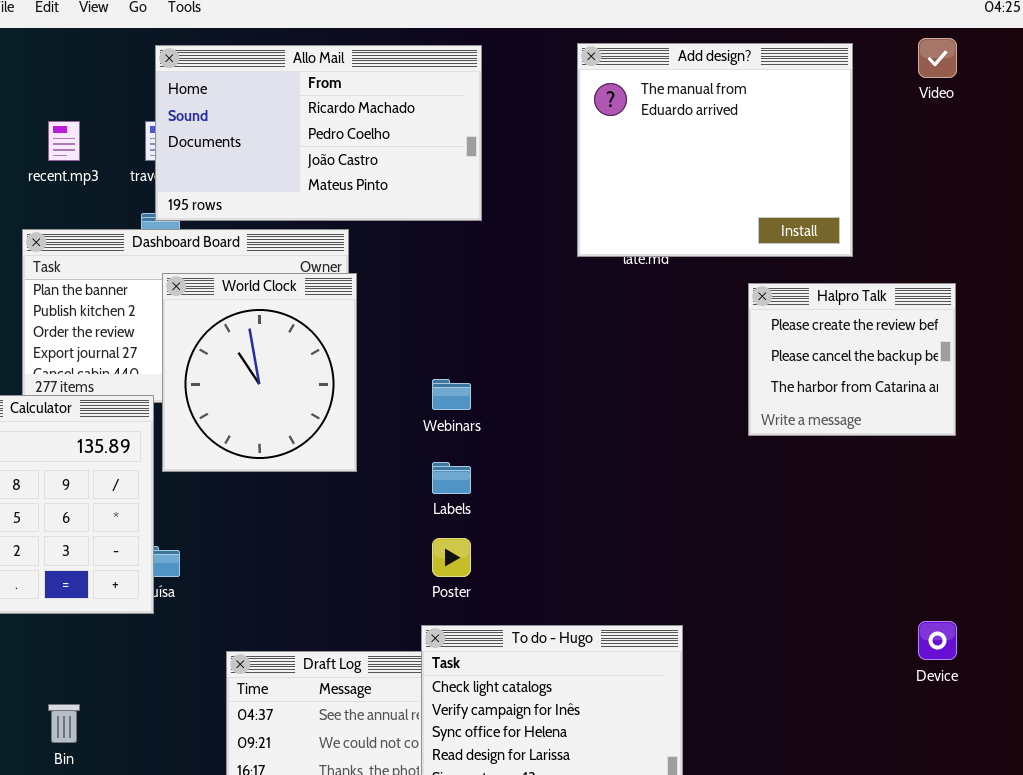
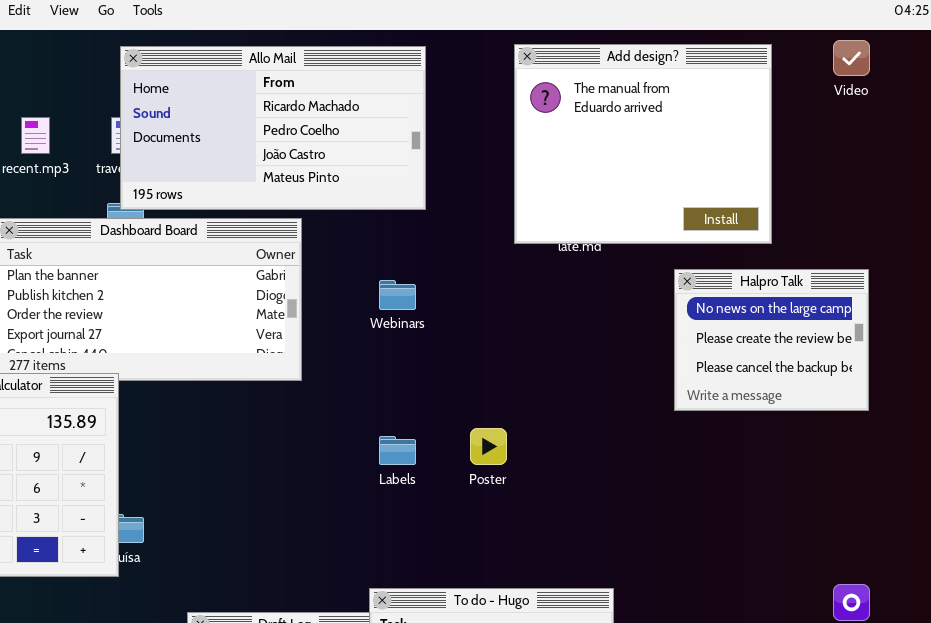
World Clock: [162,273,357,472] -> none, closed
Halpro Talk: [748,283,956,436] -> [674,269,869,411], scrolled up 1 row
Webinars: [432,379,471,410] -> [379,280,416,310], moved
Poster: [432,538,471,577] -> [470,428,507,465], moved

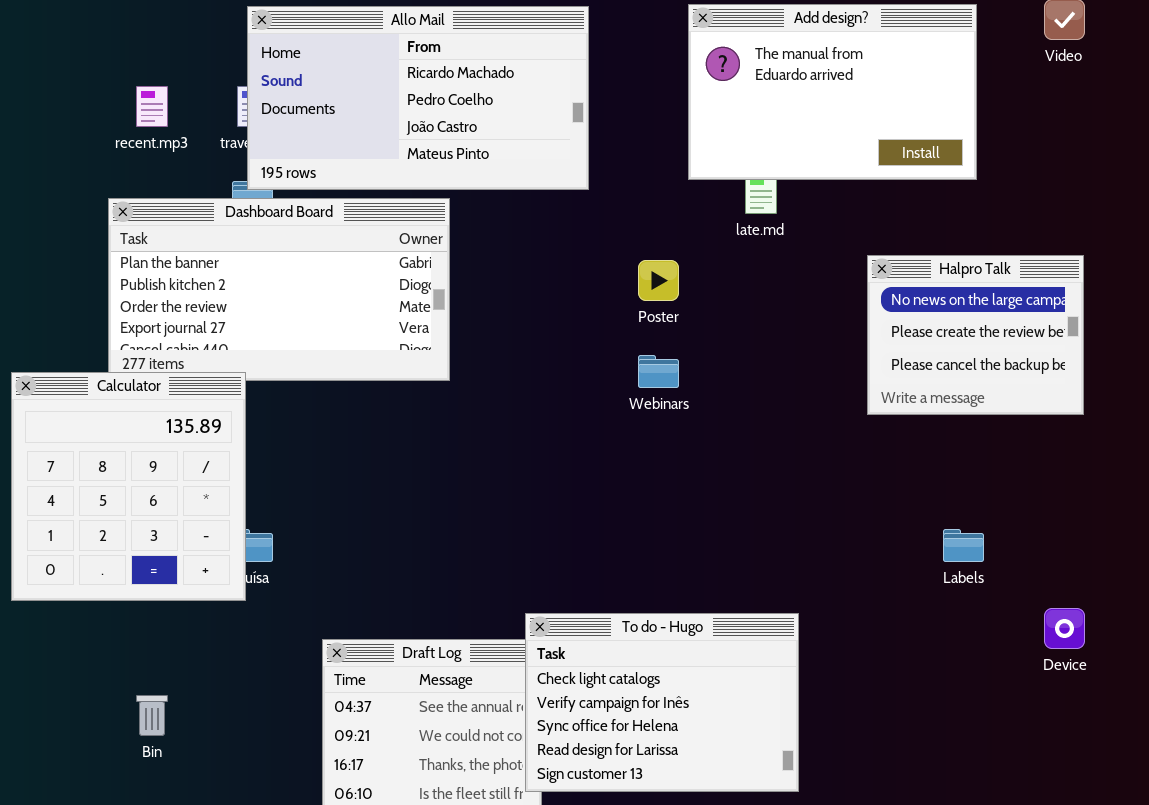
Add design?: [514,44,772,244] -> [688,4,977,180], resized
Webinars: [379,280,416,310] -> [638,355,679,388], moved
Poster: [470,428,507,465] -> [638,260,679,301], moved
Labels: [379,436,416,465] -> [943,529,984,562], moved

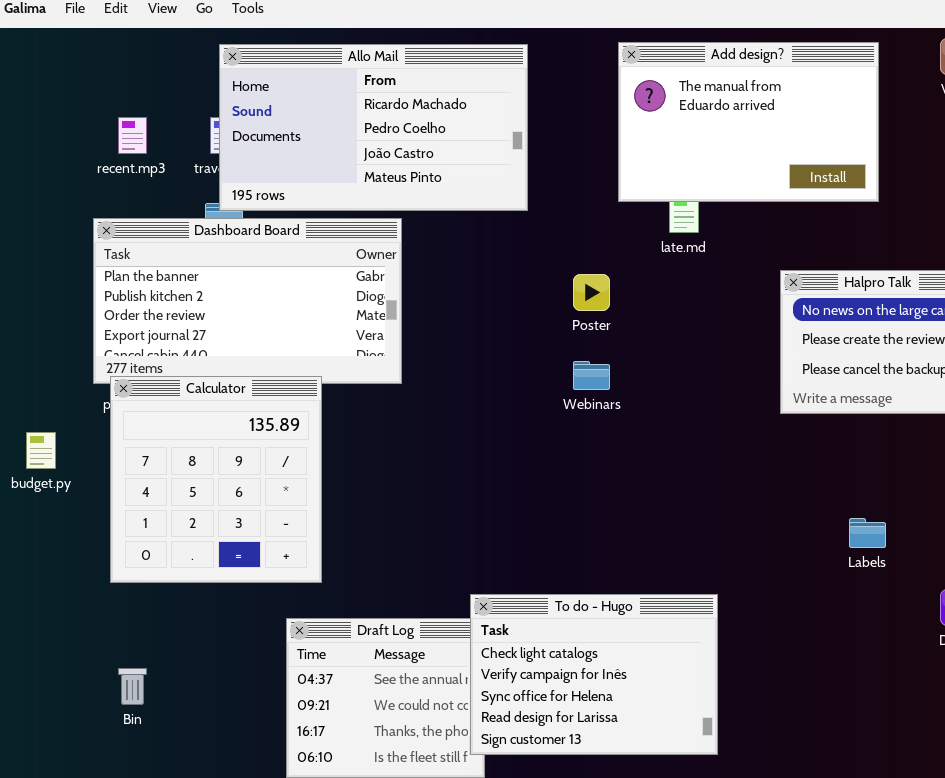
Calculator: [11,372,246,601] -> [110,376,322,583], moved

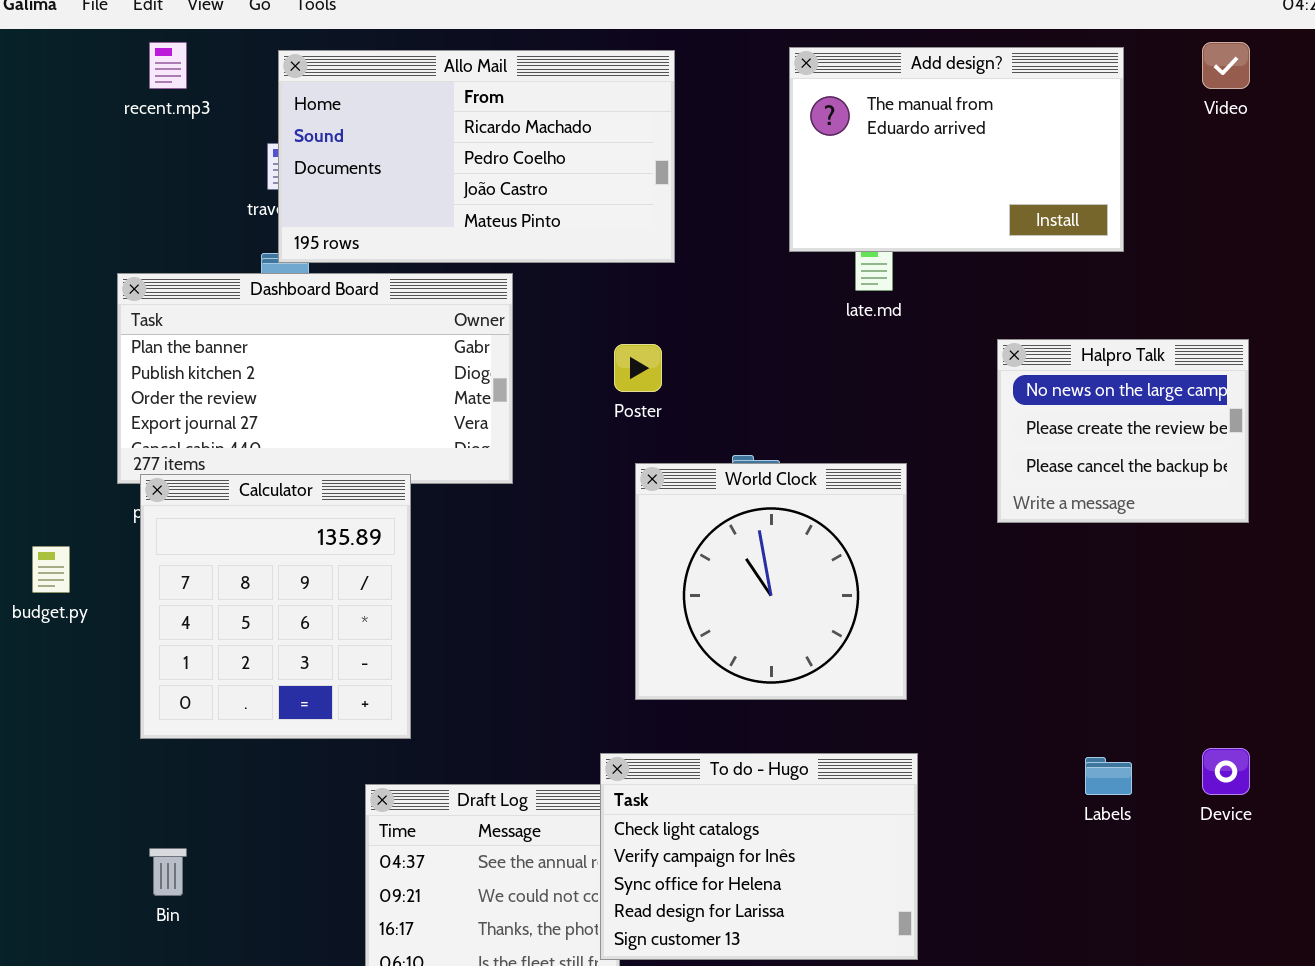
recent.mp3: [118,117,147,154] -> [149,42,187,89], moved
Poster: [573,274,610,311] -> [614,344,662,392], moved
World Clock: none -> [635,463,907,700], opened
Labels: [849,518,886,548] -> [1085,757,1132,795], moved

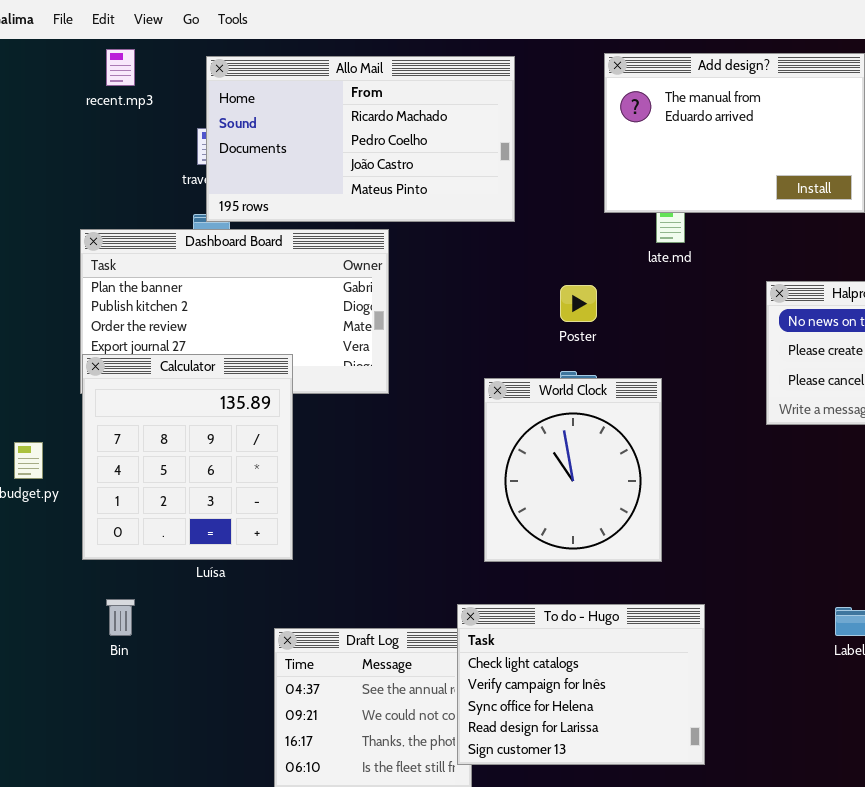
Poster: [614,344,662,392] -> [560,285,597,322], moved
World Clock: [635,463,907,700] -> [484,378,662,562], resized
Calculator: [140,474,411,739] -> [82,354,293,560], moved
Bin: [149,848,187,896] -> [106,599,135,636], moved

